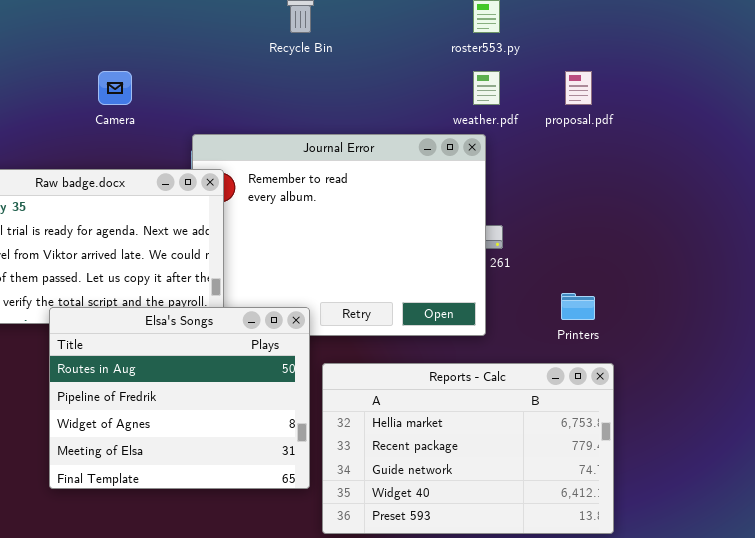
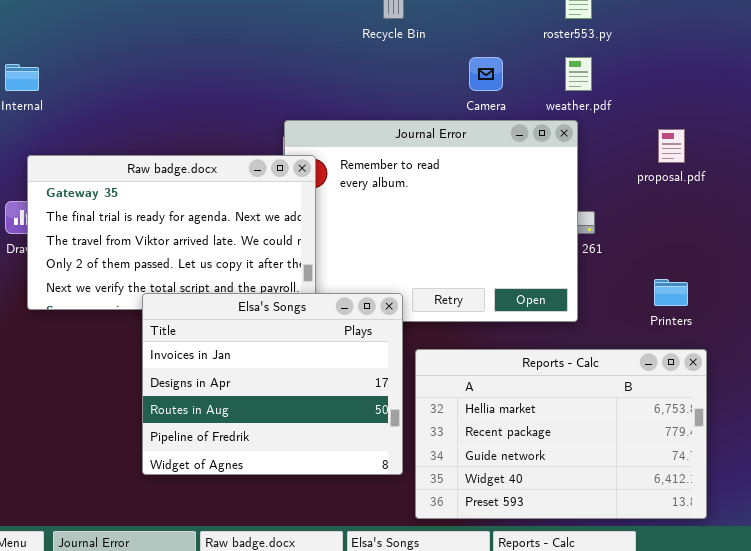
Camera: [98,71,132,105] -> [469,57,503,91], moved
proposal.pdf: [565,71,592,105] -> [658,129,685,163], moved
Elsa's Songs: [49,307,310,489] -> [142,293,403,475], scrolled up 2 rows

